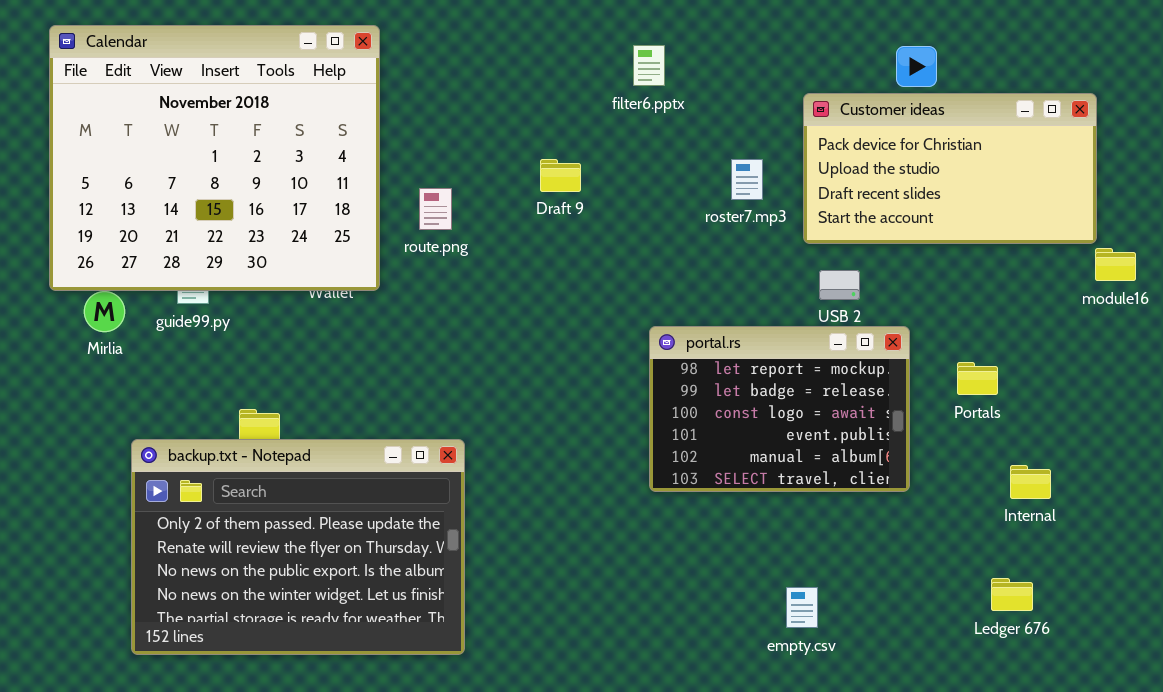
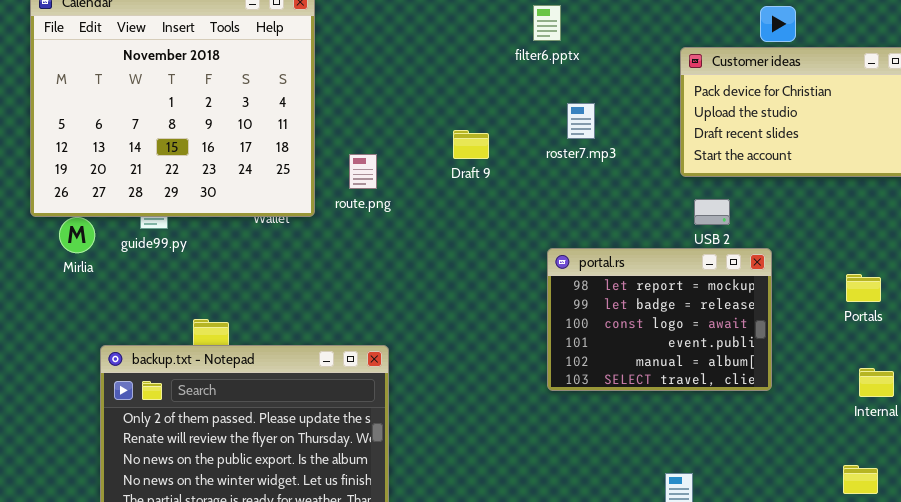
Draft 9: [540,159,581,192] -> [453,130,489,159], moved
roster7.mp3: [731,159,763,200] -> [567,103,595,139], moved
route.png: [419,188,452,230] -> [349,154,377,189], moved
Portals: [957,362,998,395] -> [846,274,881,302], moved

